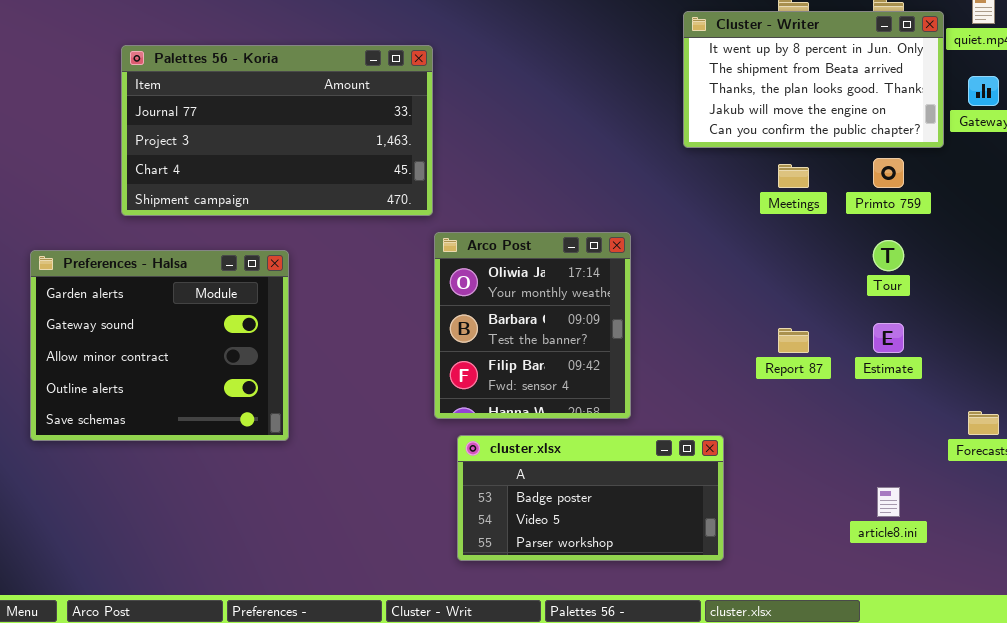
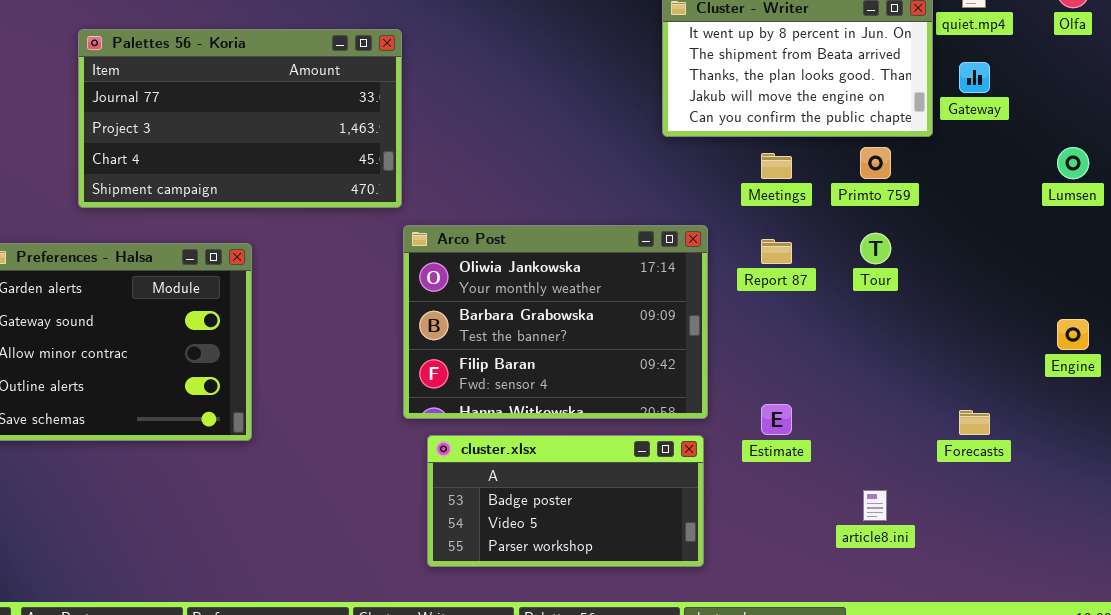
Arco Post: [434,232,631,419] -> [403,225,708,419], resized
Estimate: [873,323,904,353] -> [761,404,792,435], moved
Report 87: [778,328,809,353] -> [761,239,792,264], moved

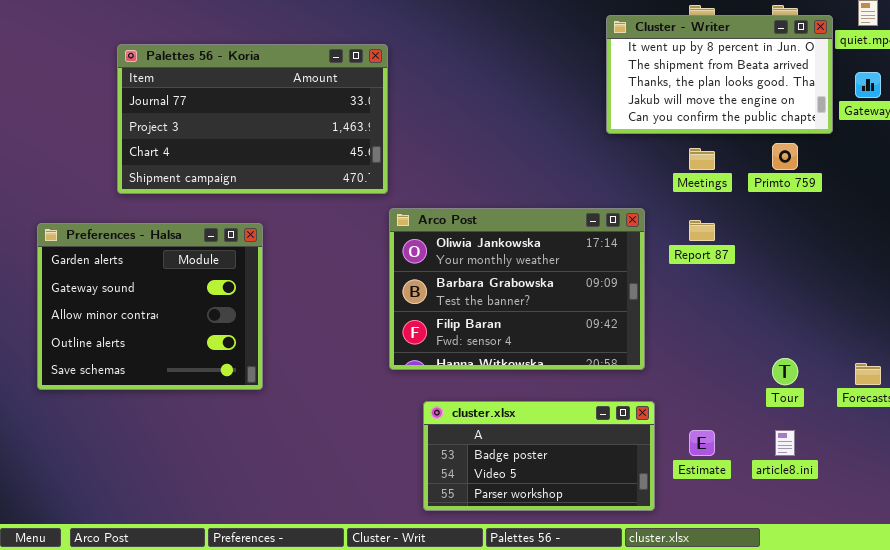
Tour: [860,233,891,264] -> [772,358,798,385], moved
Estimate: [761,404,792,435] -> [689,430,715,456], moved
cluster.xlsx: [427,435,704,567] -> [423,401,655,511], moved

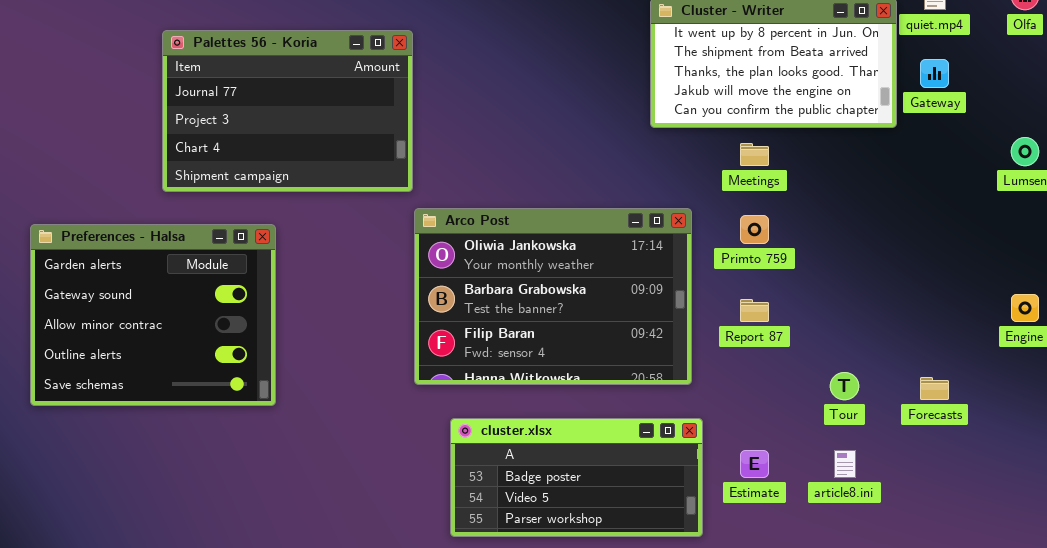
Palettes 56 - Koria: [117,44,388,194] -> [162,30,413,192], resized
Primto 759: [772,143,798,170] -> [740,215,769,244], moved
Report 87: [689,220,715,241] -> [740,299,769,322], moved

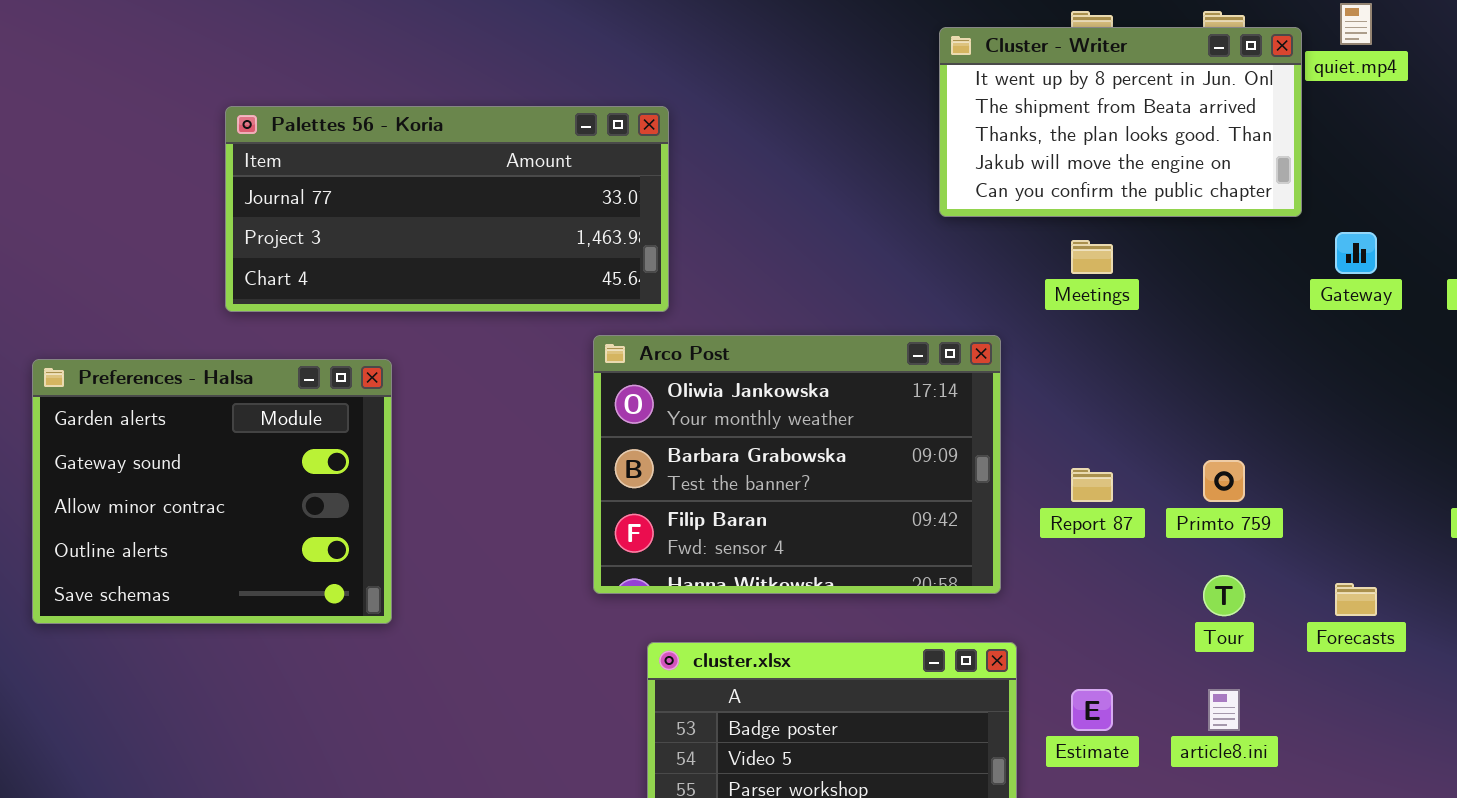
Palettes 56 - Koria: [162,30,413,192] -> [225,106,669,312], resized
Gateway: [920,59,949,88] -> [1335,232,1377,274], moved
Primto 759: [740,215,769,244] -> [1203,460,1245,502], moved

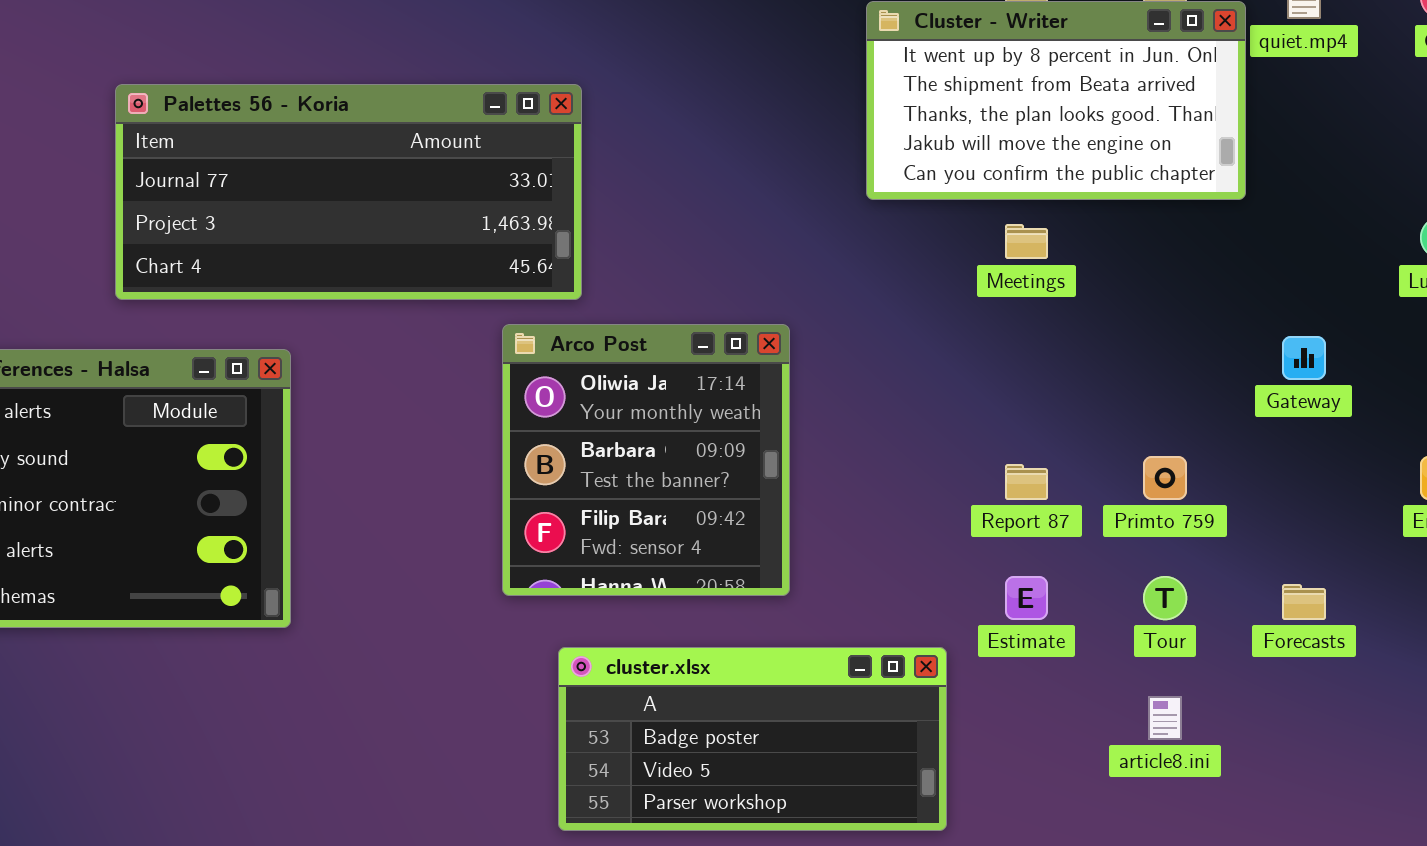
Gateway: [1335,232,1377,274] -> [1282,336,1326,380], moved
Arco Post: [593,335,1001,594] -> [502,324,790,596], resized
Estimate: [1071,689,1113,731] -> [1005,576,1048,620], moved

